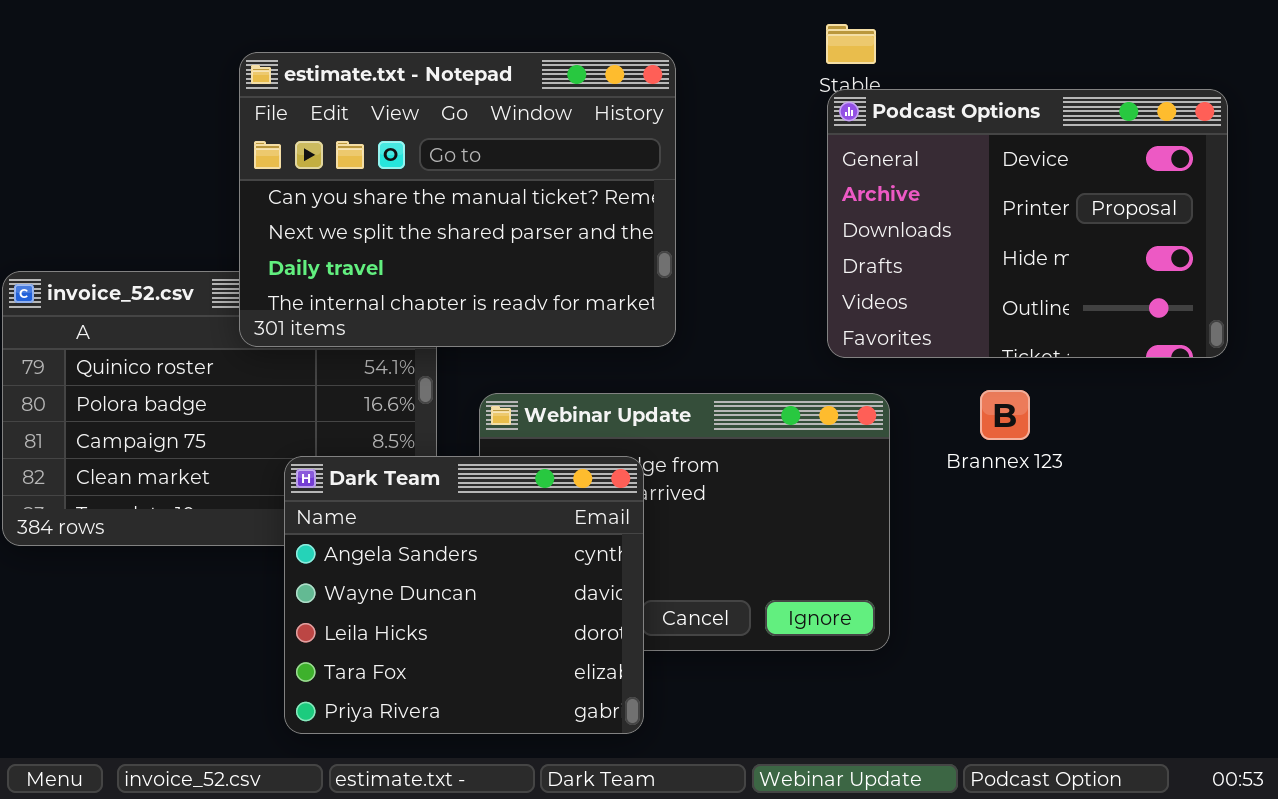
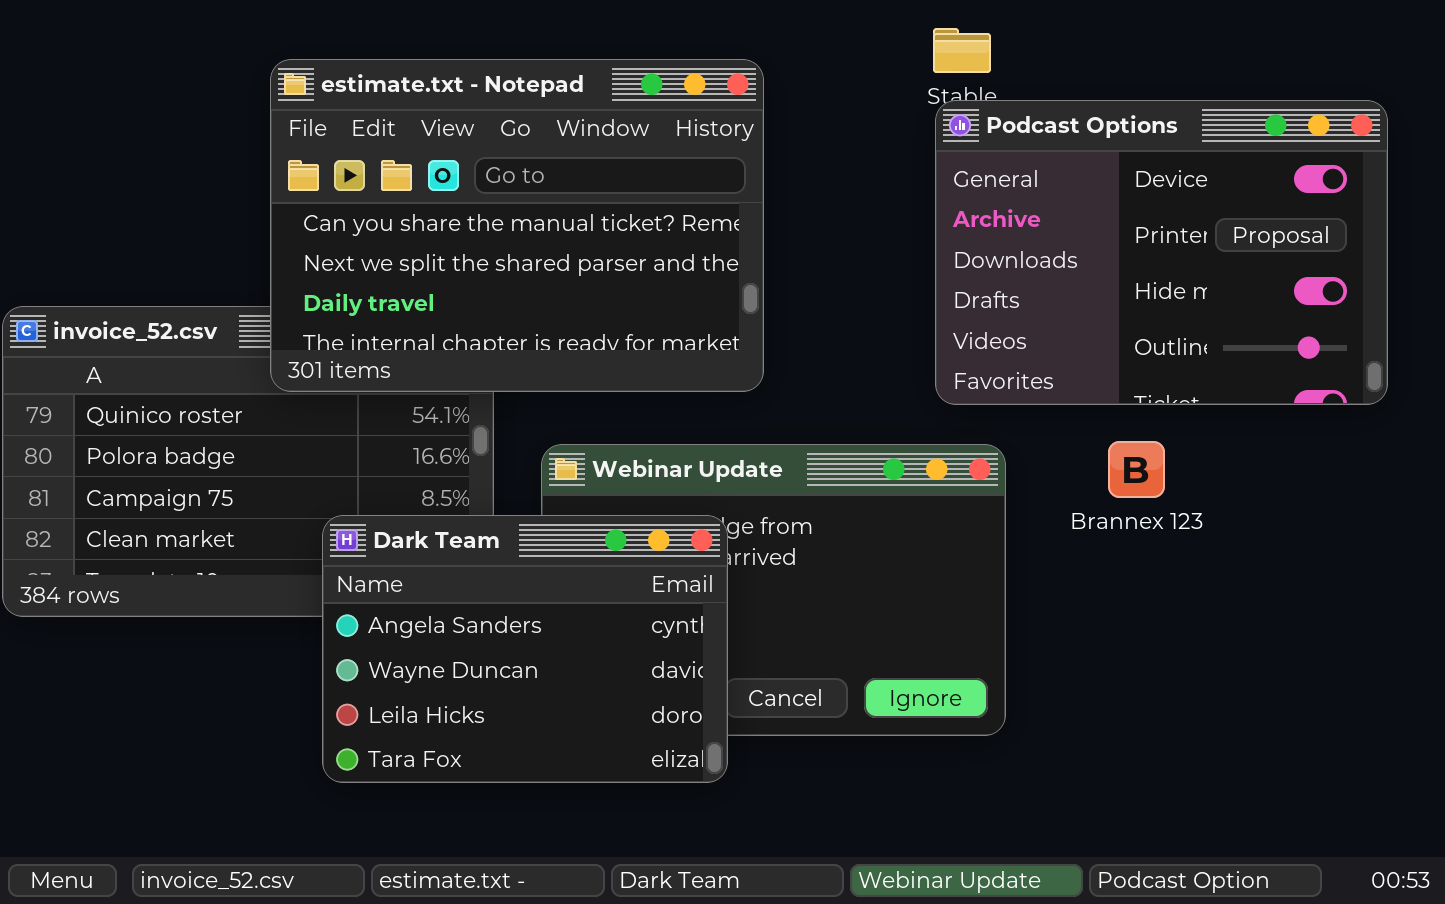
Dark Team: [284,456,644,734] -> [322,515,728,783], resized

